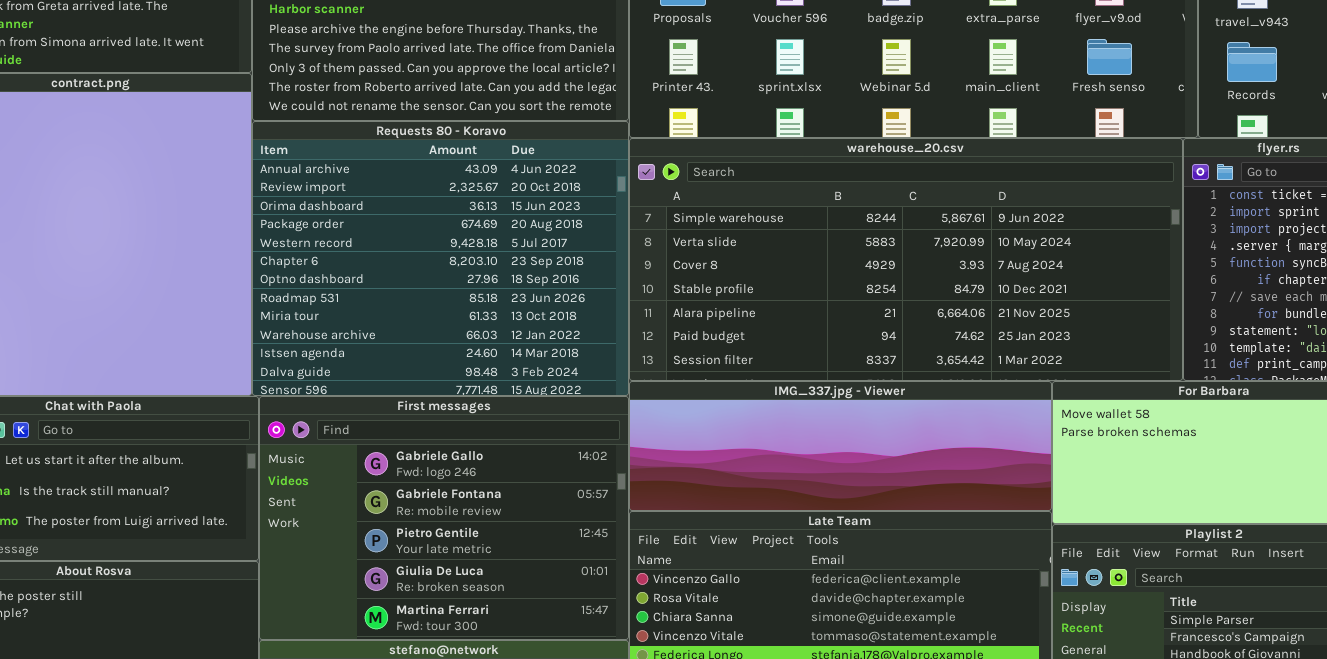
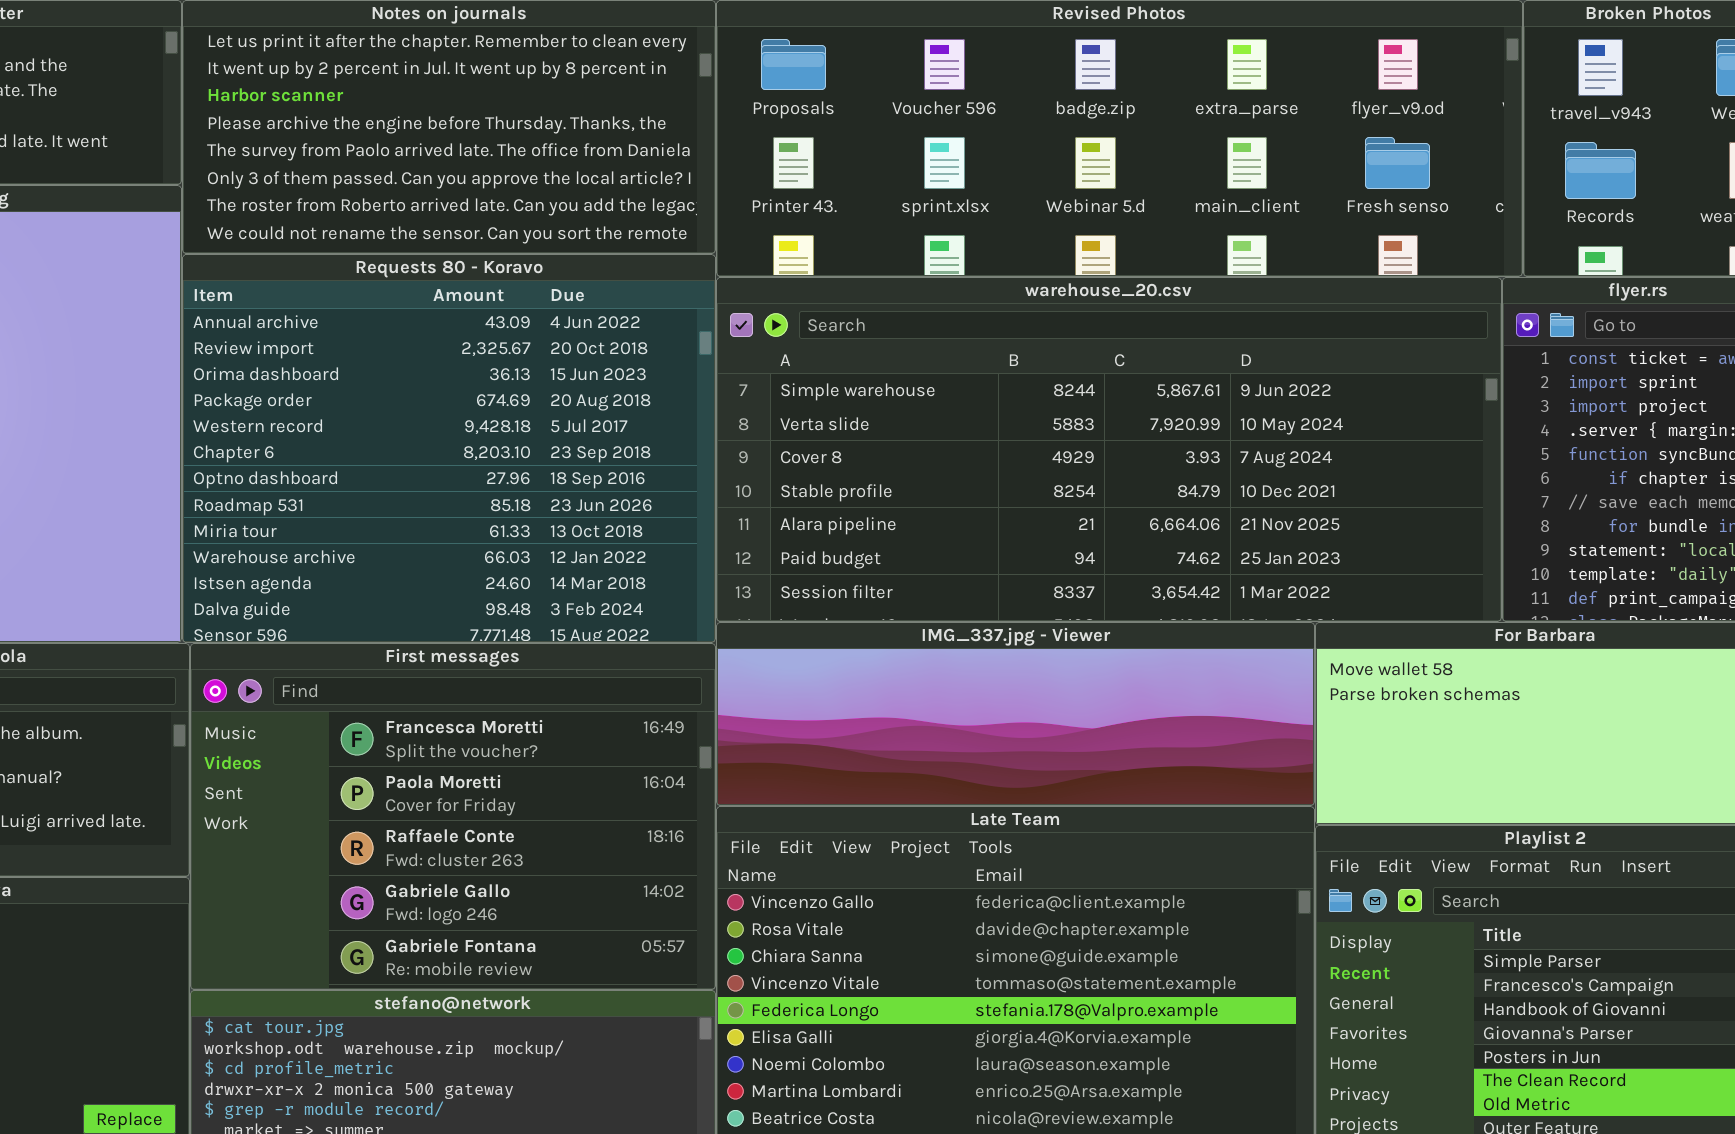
First messages: [259,396,629,640] -> [190,643,716,990], scrolled up 3 rows

